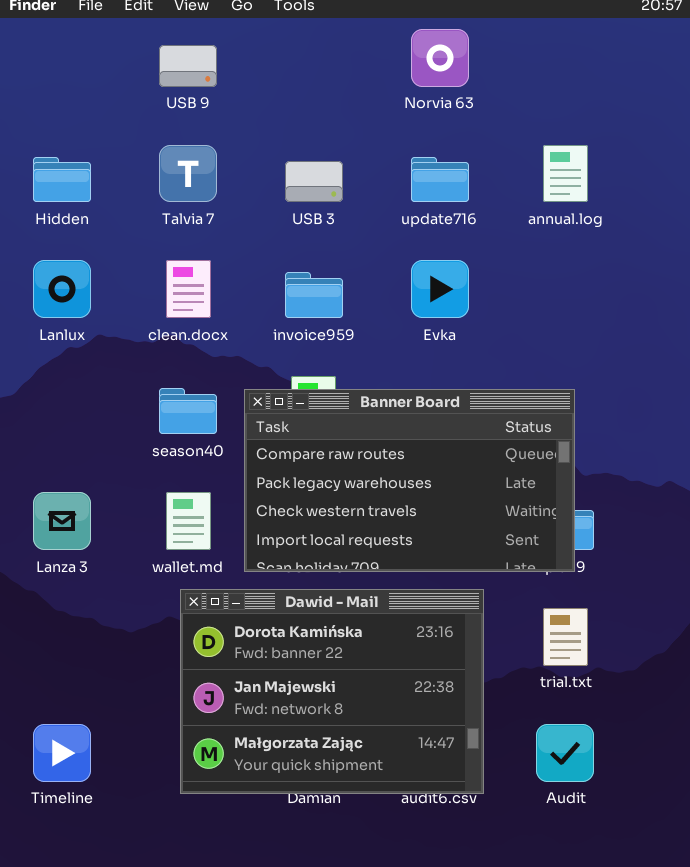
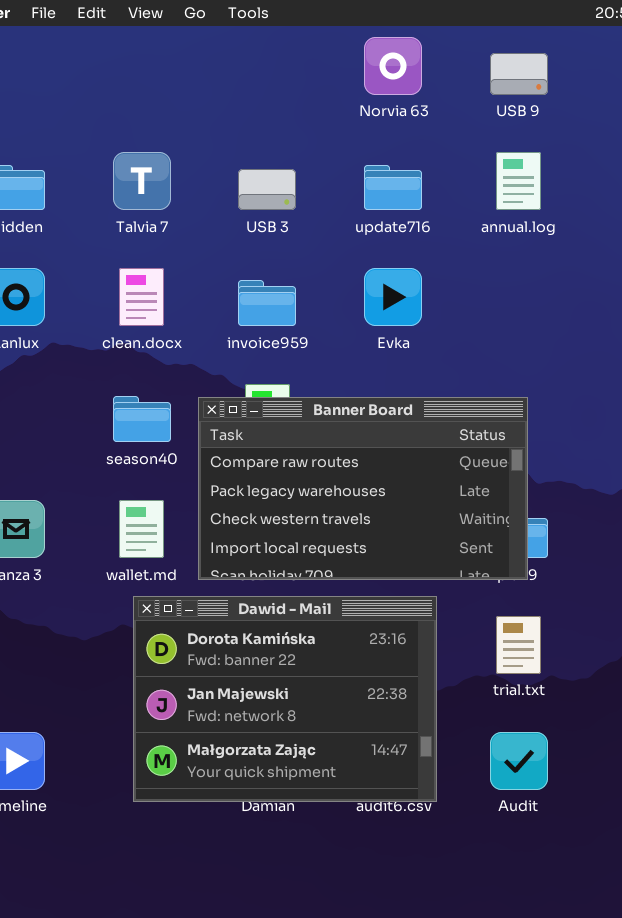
USB 9: [159,45,217,87] -> [490,53,548,95], moved

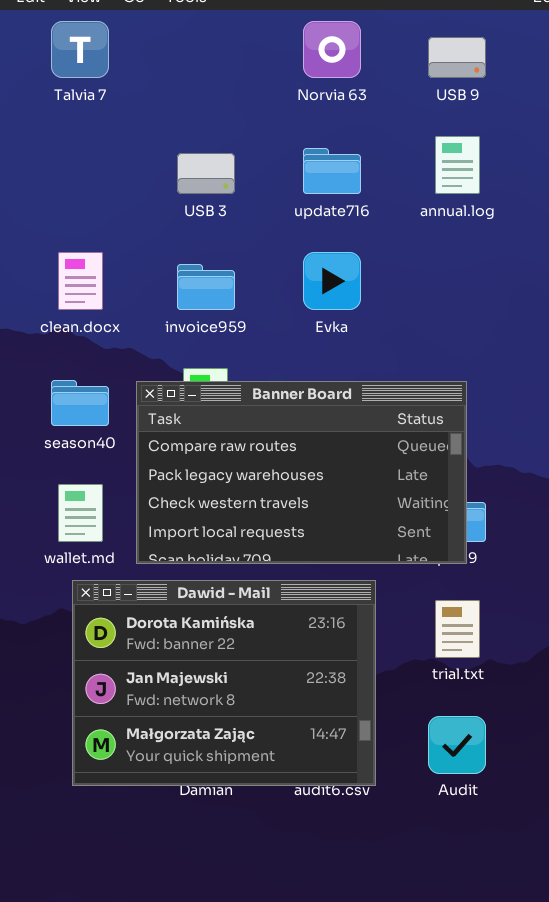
Talvia 7: [113,152,171,210] -> [51,21,109,78], moved

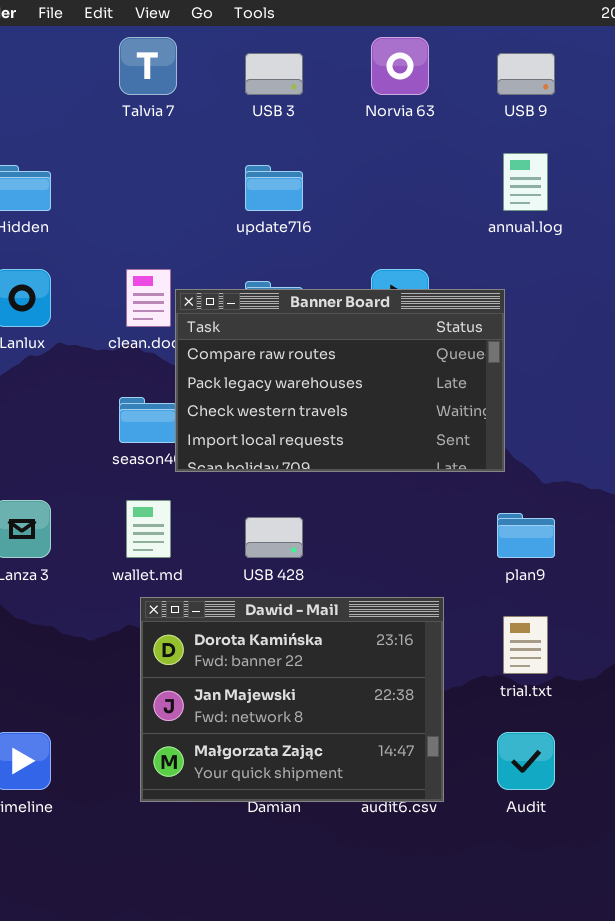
update716: [303,148,361,194] -> [245,165,303,211], moved
USB 3: [177,153,235,194] -> [245,53,303,95], moved
Banner Board: [136,381,467,564] -> [175,289,505,472], moved

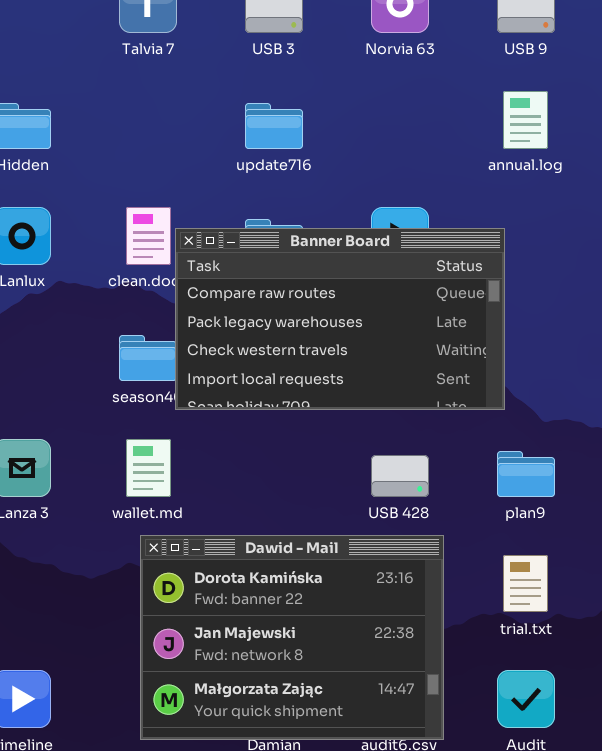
USB 428: [245,517,303,558] -> [371,455,429,497], moved

